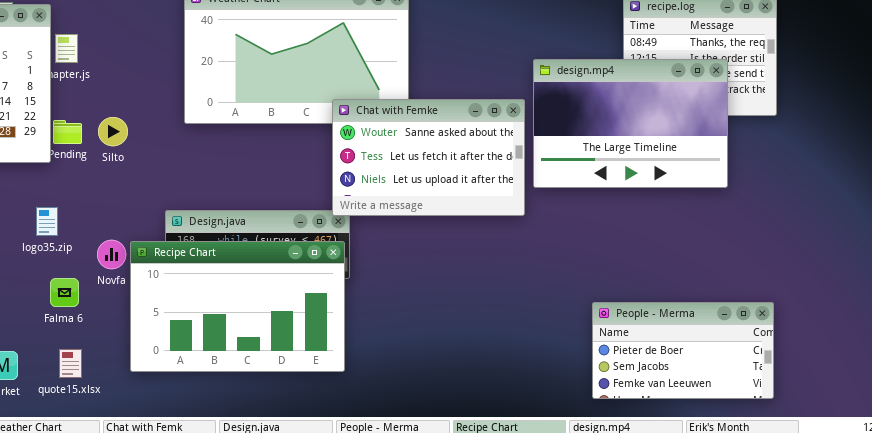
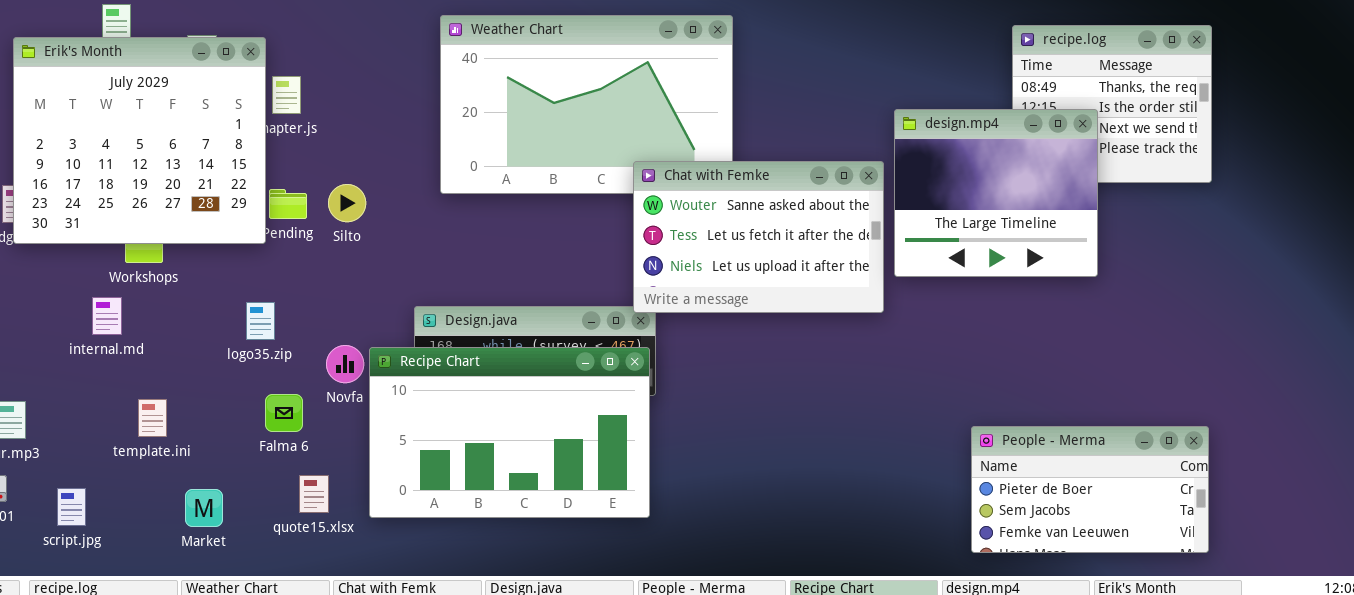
design.mp4: [533,59,728,188] -> [894,109,1098,277], resized
quote15.xlsx: [59,349,82,378] -> [299,475,329,513], moved

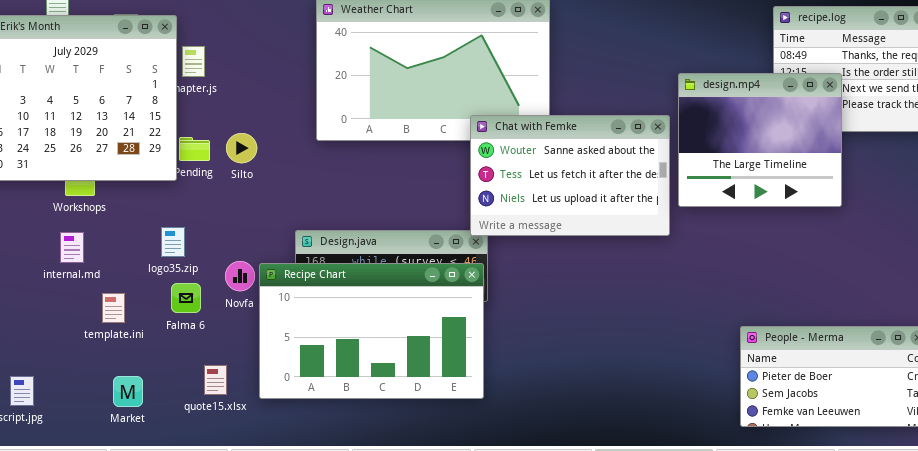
internal.md: [92,297,122,335] -> [60,232,84,263], moved
Falma 6: [265,394,303,432] -> [171,283,201,313], moved
template.ini: [138,399,167,437] -> [102,293,125,323], moved

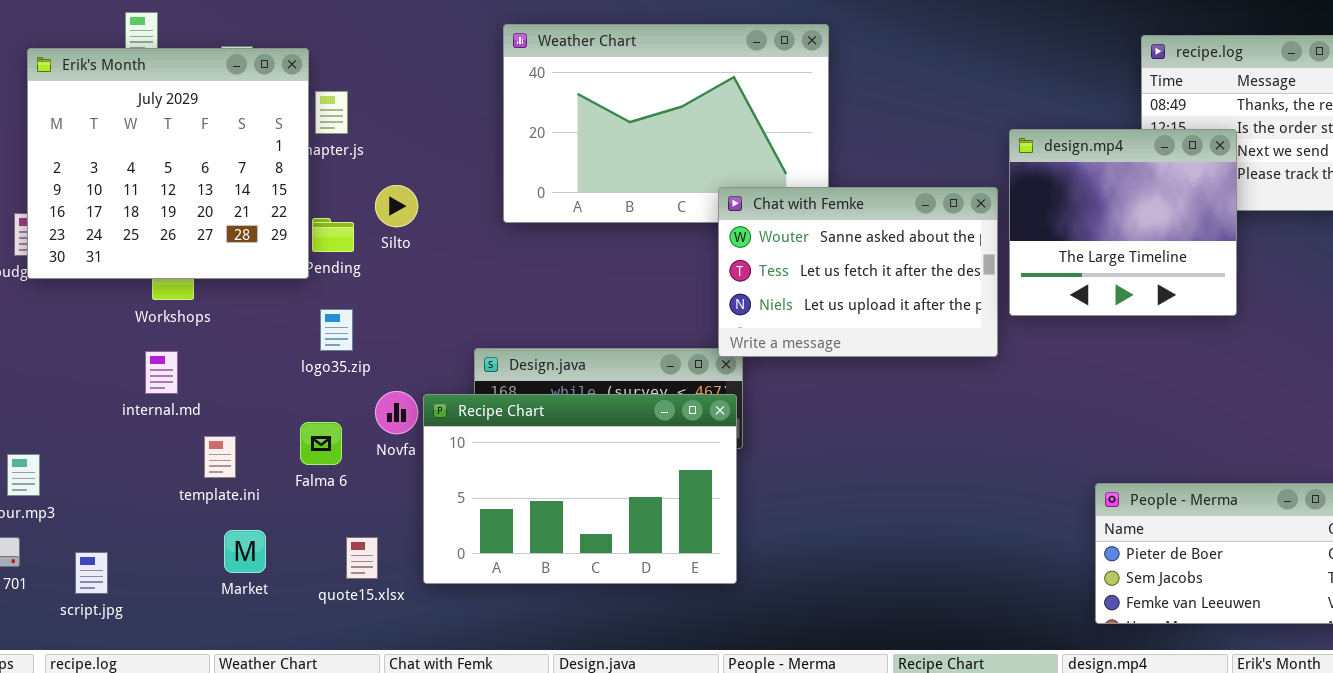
Silto: [226,133,257,163] -> [375,185,418,227], moved
logo35.zip: [161,227,185,257] -> [320,309,353,351], moved
Market: [113,376,143,407] -> [224,530,266,573], moved

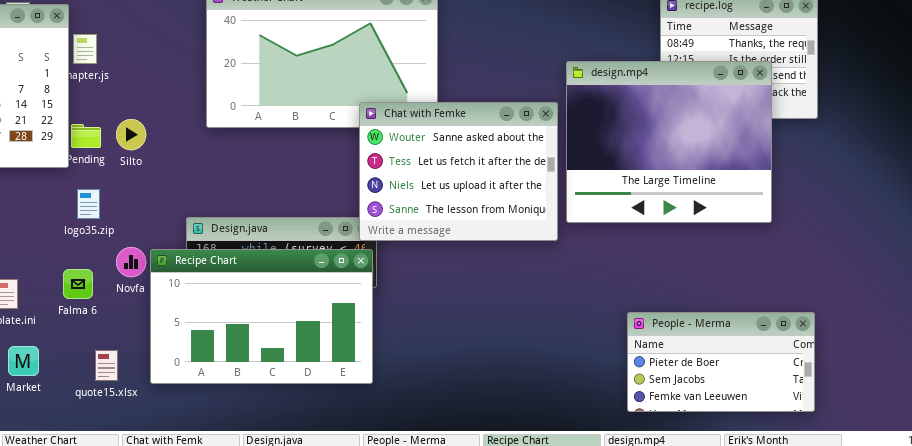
design.mp4: [1009,129,1237,316] -> [566,61,772,223], resized
Silto: [375,185,418,227] -> [116,119,146,150], moved
Chat with Femke: [718,187,998,357] -> [359,102,558,241], resized

